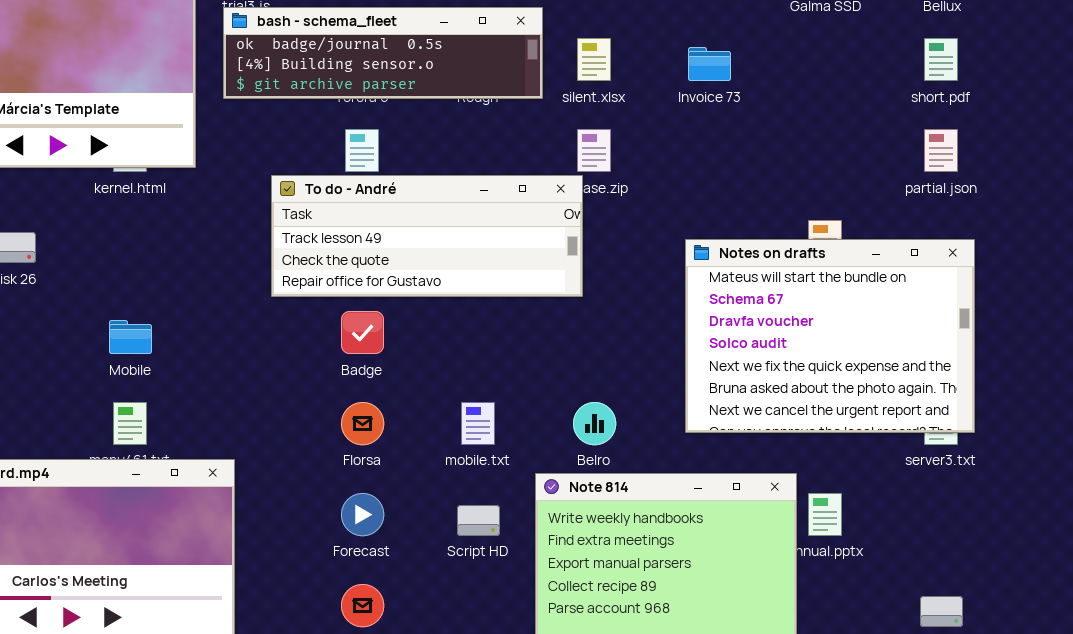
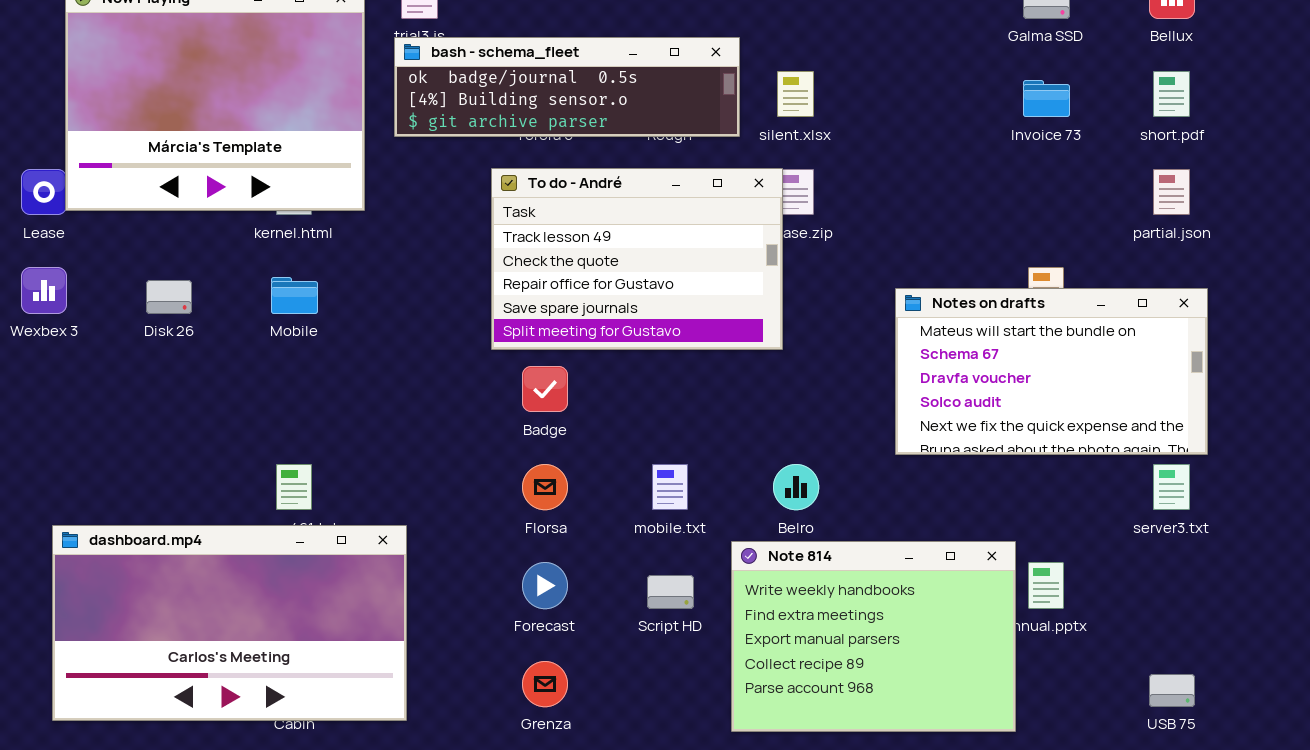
Invoice 73: [688,47,731,81] -> [1023,80,1070,117], moved
To do - André: [271,175,583,297] -> [491,168,783,350], resized
Notes on drafts: [685,239,975,433] -> [895,288,1208,455], resized
Mobile: [109,320,152,354] -> [271,277,318,314], moved

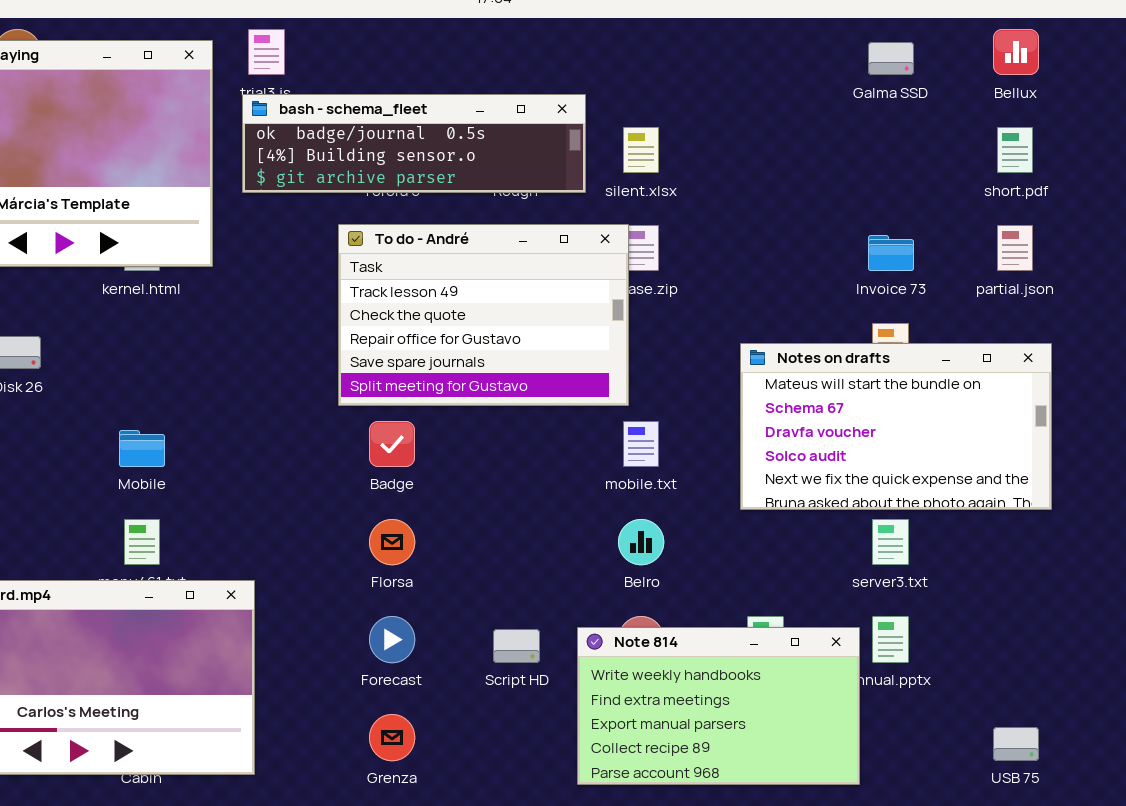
Invoice 73: [1023,80,1070,117] -> [868,235,914,271], moved
Mobile: [271,277,318,314] -> [119,430,165,467], moved
mobile.txt: [652,464,688,510] -> [623,421,659,467], moved
server3.txt: [1153,464,1190,510] -> [872,519,909,565], moved
Note 814: [731,541,1016,732] -> [577,627,860,785], resized

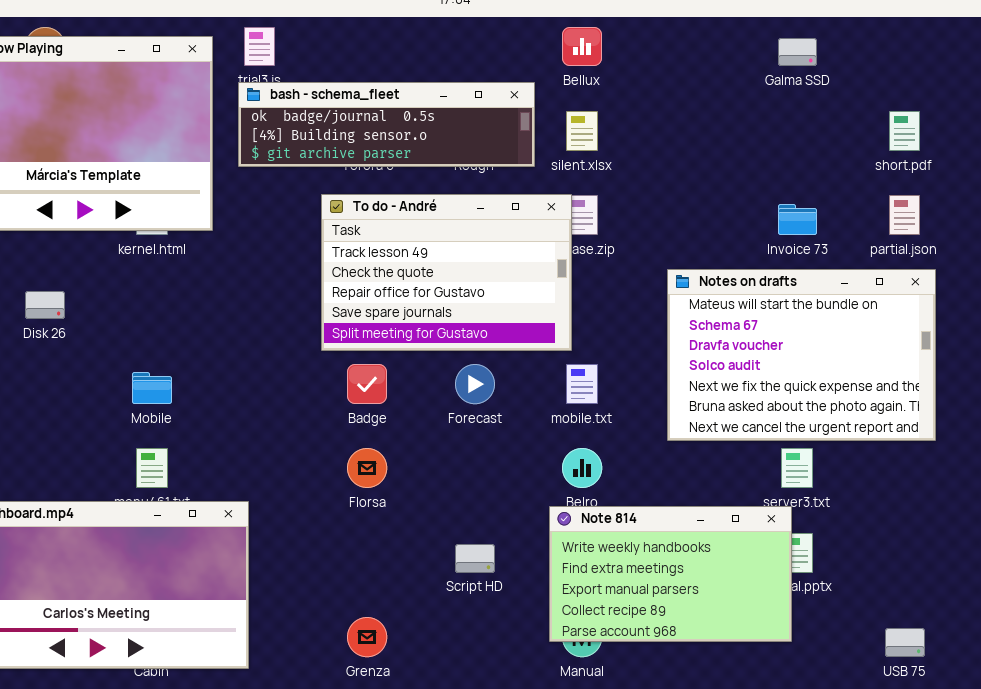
Bellux: [993,29,1039,75] -> [562,27,602,66], moved
Notes on drafts: [740,343,1052,510] -> [667,269,936,441], resized
Forecast: [369,616,415,663] -> [455,364,495,404], moved
Note 814: [577,627,860,785] -> [549,506,792,642], moved

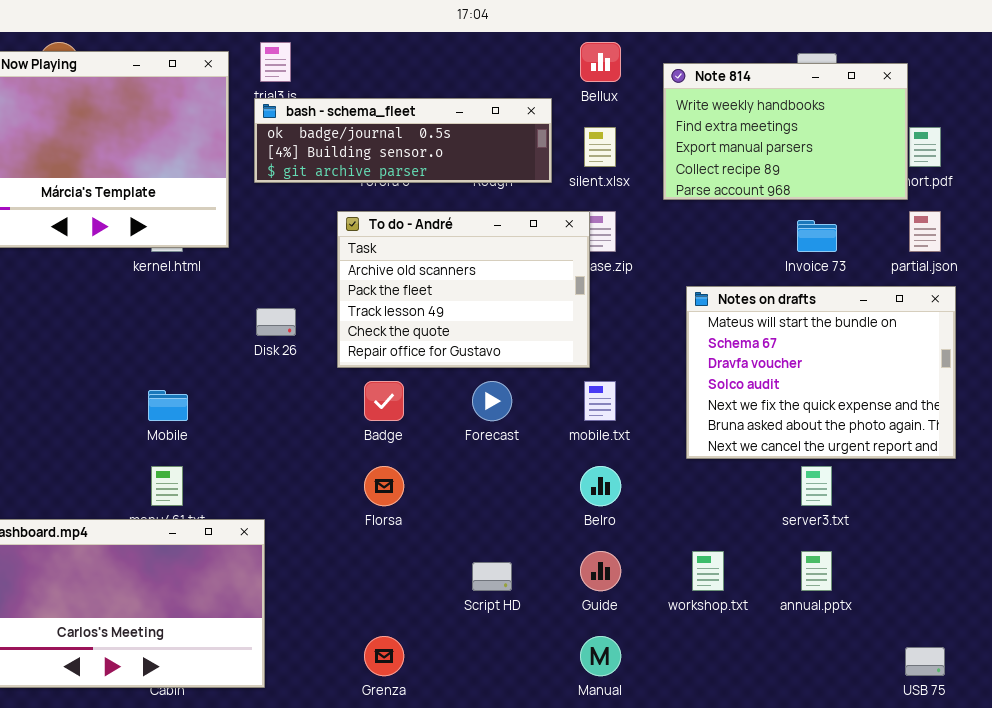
To do - André: [321,194,572,351] -> [337,211,590,368], scrolled up 2 rows
Disk 26: [25,291,65,319] -> [256,308,296,336], moved
Note 814: [549,506,792,642] -> [663,63,908,200], moved

